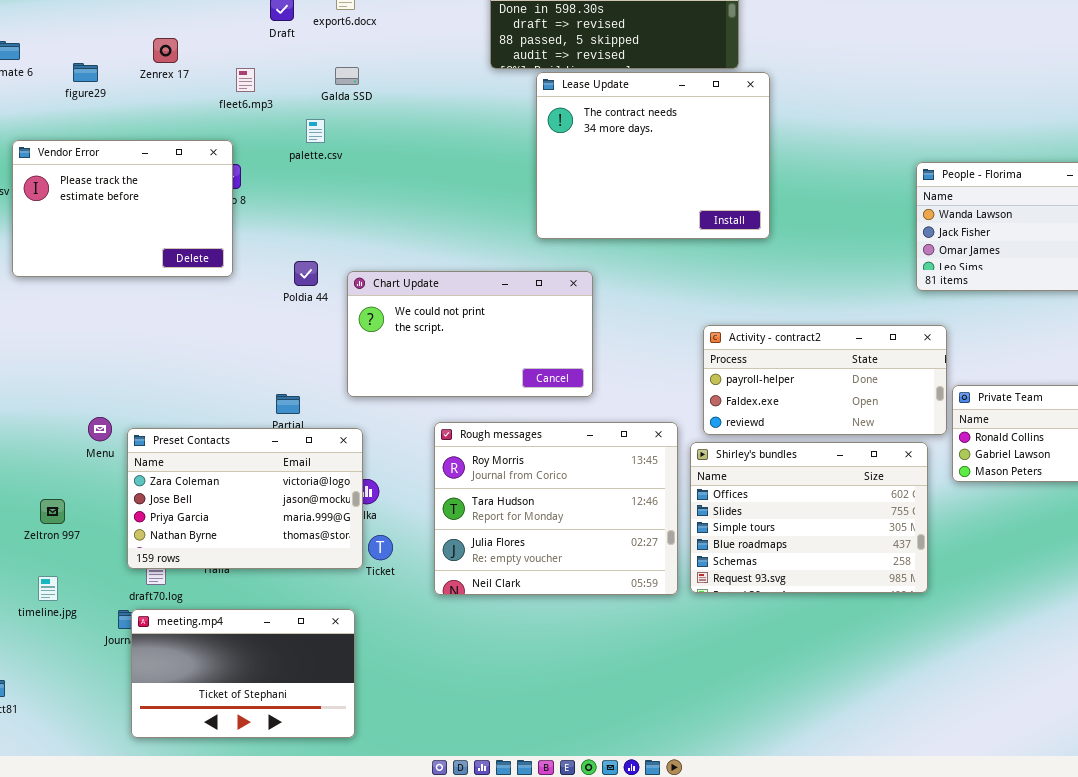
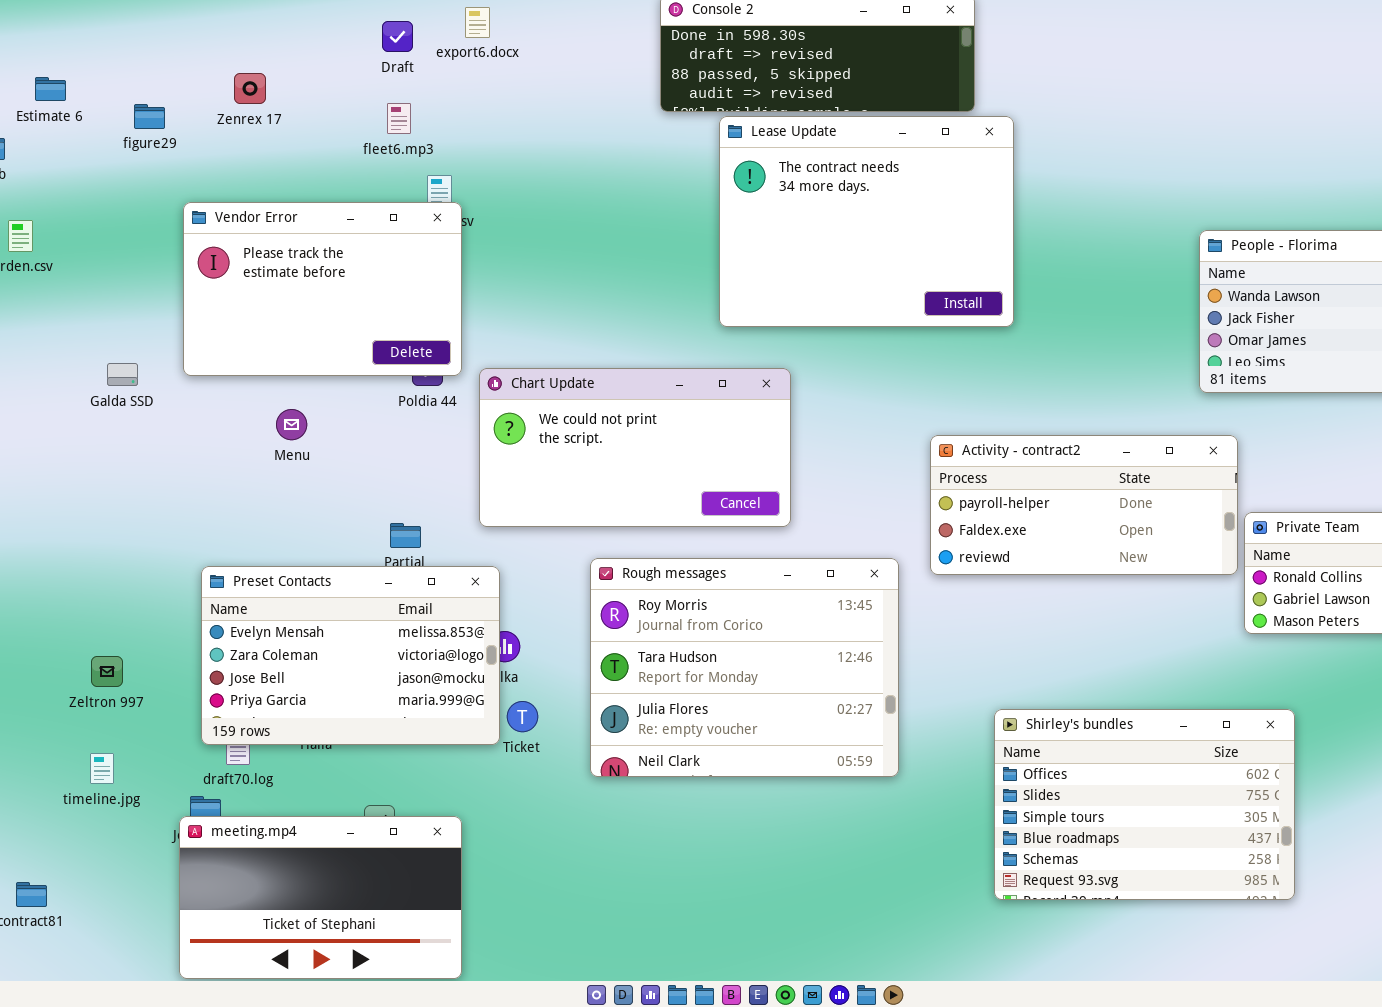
Galda SSD: [335,67,359,85] -> [107,363,138,386], moved
fleet6.mp3: [236,68,255,92] -> [387,103,411,134], moved
Vendor Error: [12,140,233,277] -> [183,202,462,376], moved
Menu: [88,417,112,441] -> [276,409,307,440], moved
Preset Contacts: [127,428,363,569] -> [201,566,500,745], scrolled up 1 row
Shirley's bundles: [690,442,928,593] -> [994,709,1295,900], moved
meeting.mp4: [131,609,355,738] -> [179,816,462,979], moved

